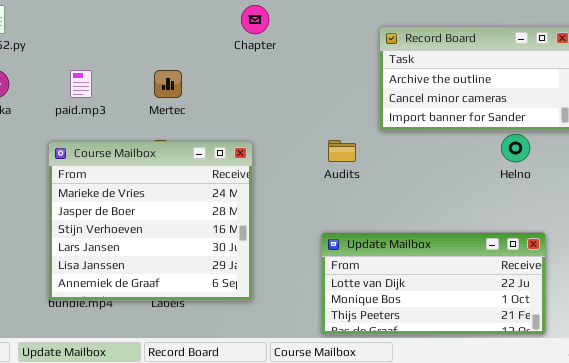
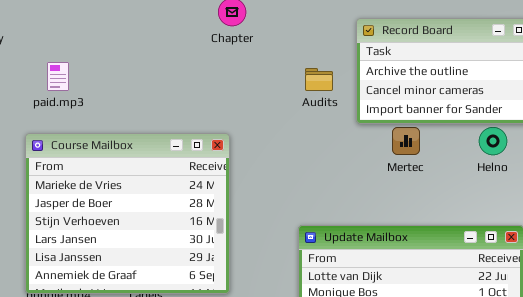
Mertec: [154,70,182,98] -> [392,127,420,155], moved
Audits: [328,140,356,162] -> [305,68,333,91], moved

